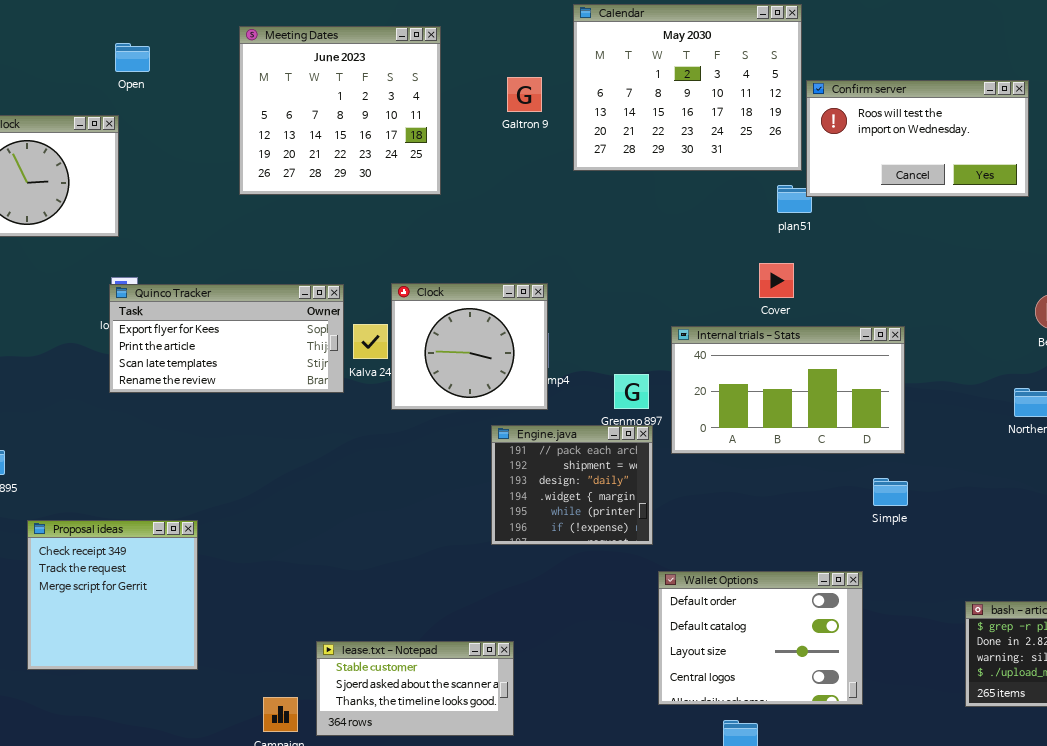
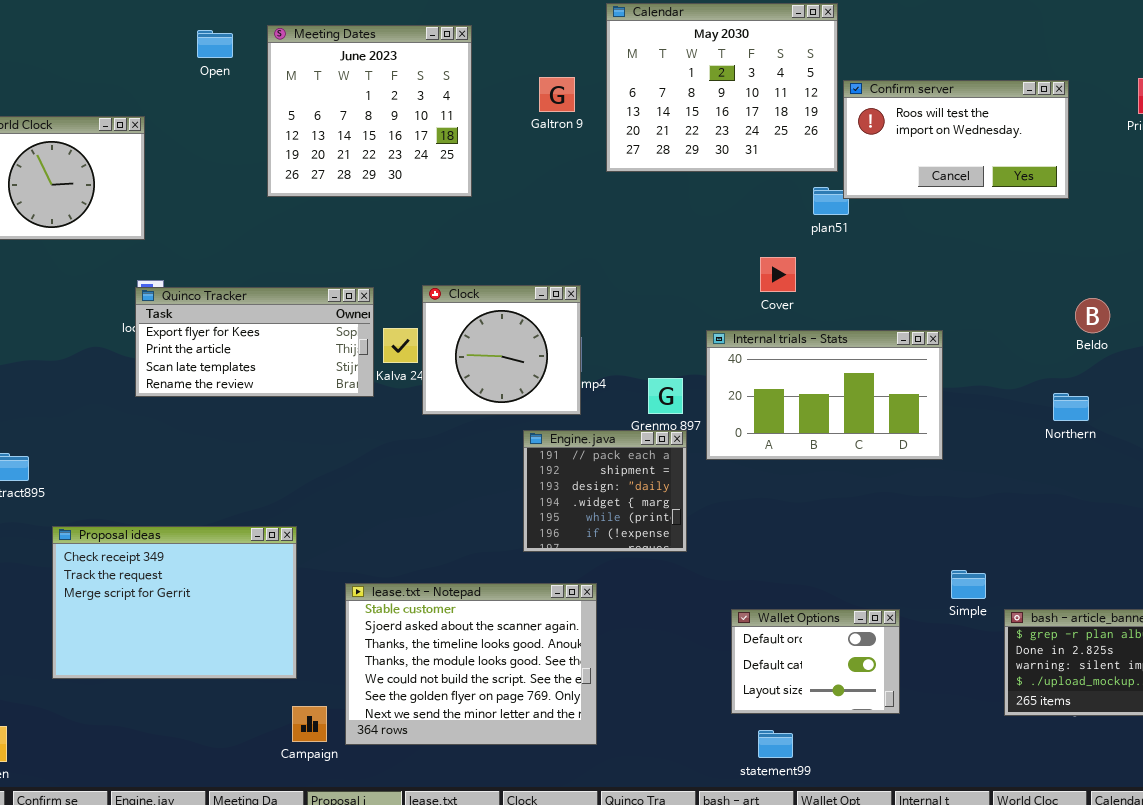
Open: [115,43,150,72] -> [197,30,233,58], moved
Cover: [759,263,794,298] -> [760,257,796,292], moved
Simple: [873,478,908,506] -> [951,570,986,599], moved
Proposal ideas: [27,520,198,670] -> [52,526,297,679], resized
Wallet Options: [658,571,863,705] -> [731,609,900,714], resized
lease.txt - Notepad: [316,641,514,736] -> [345,583,597,745], resized

